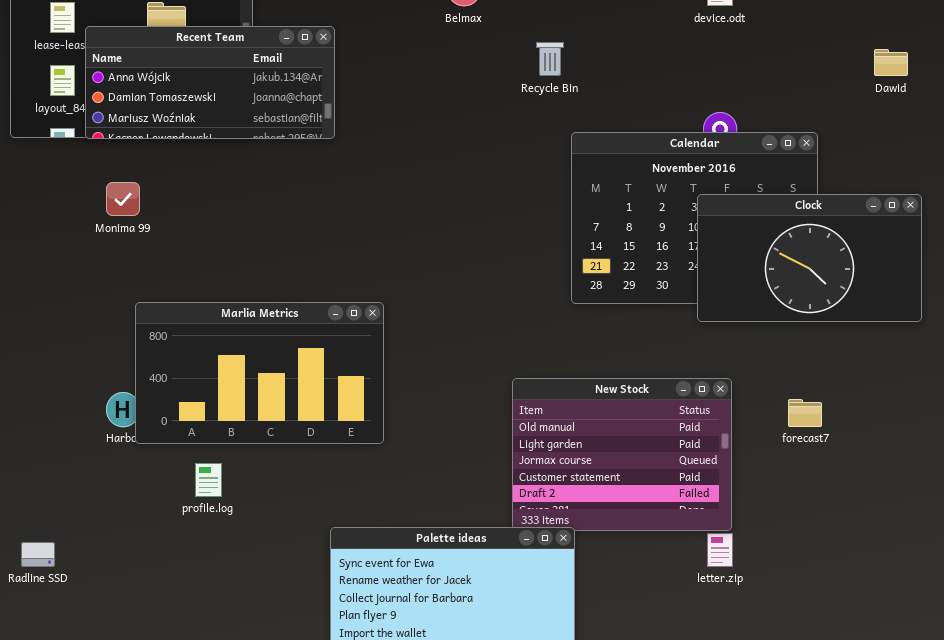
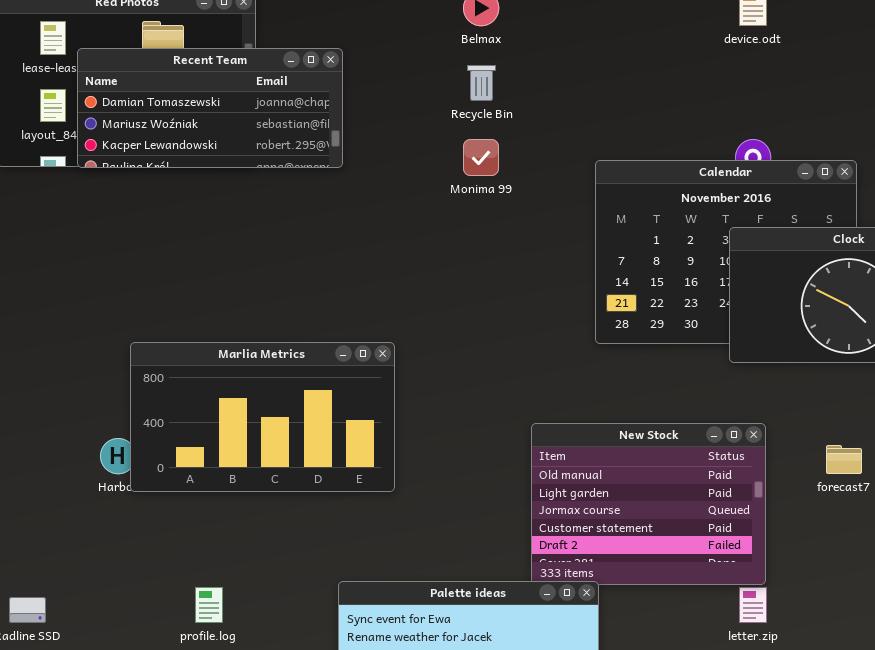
Recent Team: [85,26,335,139] -> [77,48,343,168], scrolled down 1 row
Recycle Bin: [536,42,564,76] -> [467,65,496,101], moved
Monima 99: [106,182,140,216] -> [463,139,499,176], moved
profile.log: [195,463,222,497] -> [195,587,223,623], moved

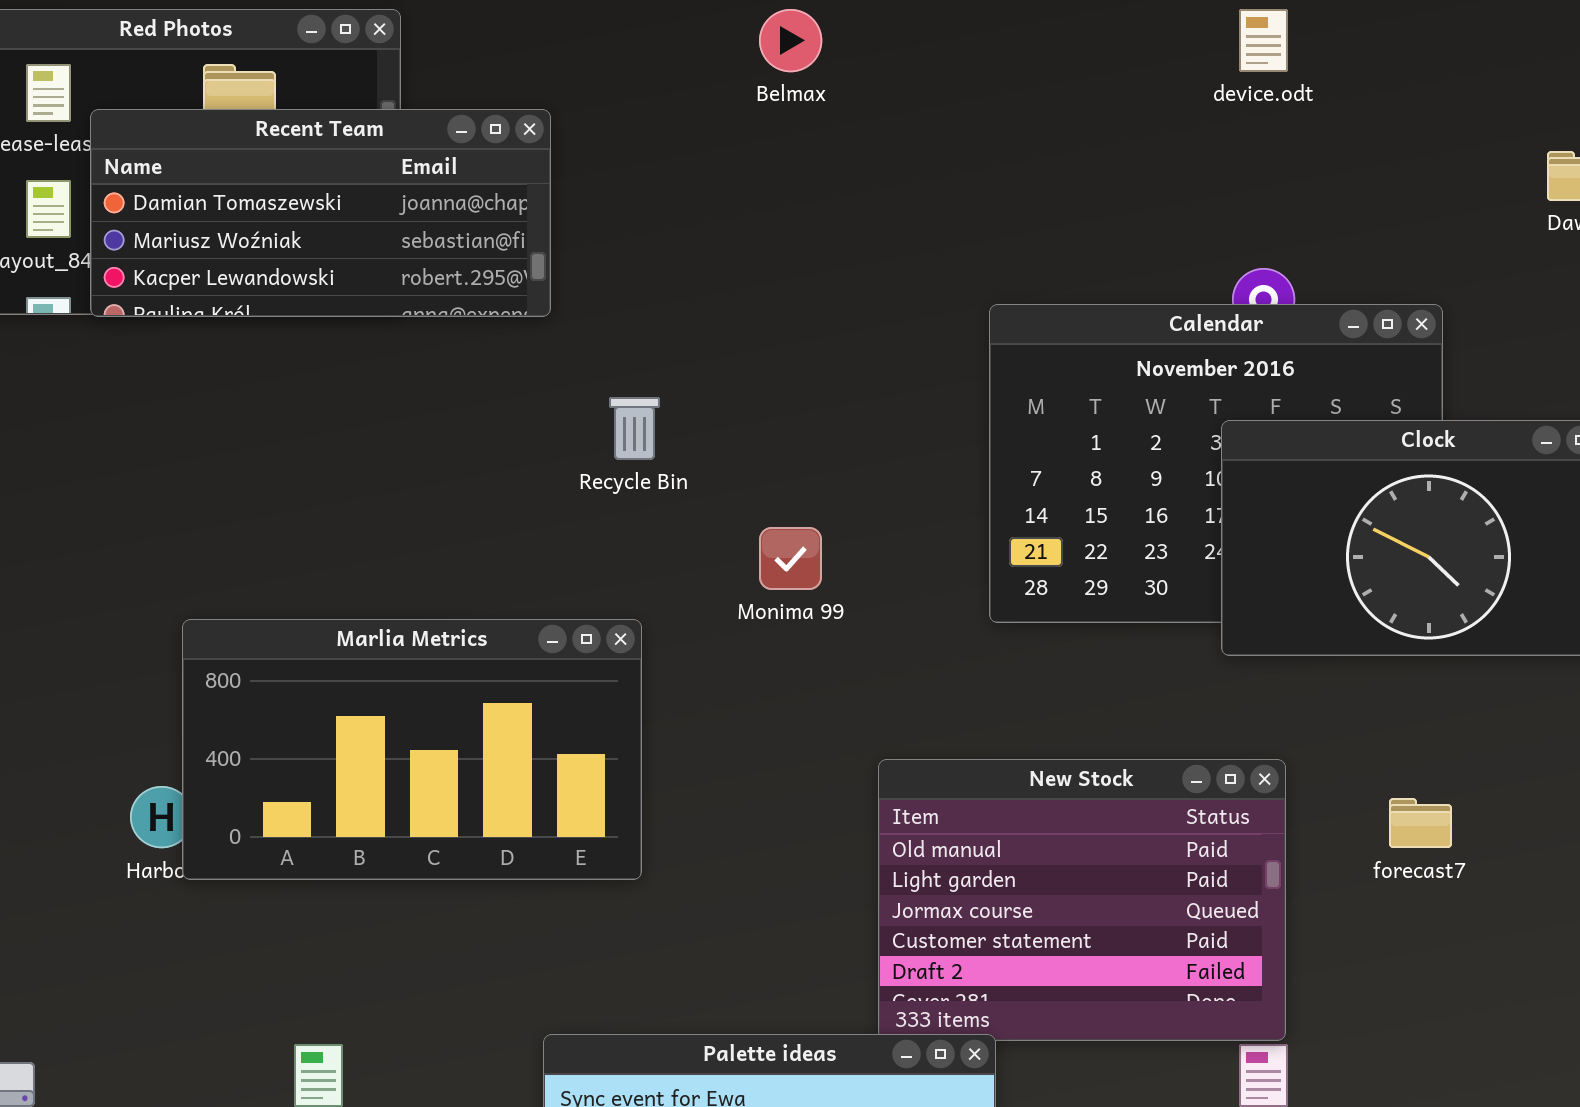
Recycle Bin: [467,65,496,101] -> [609,397,660,460], moved
Monima 99: [463,139,499,176] -> [759,527,822,590], moved

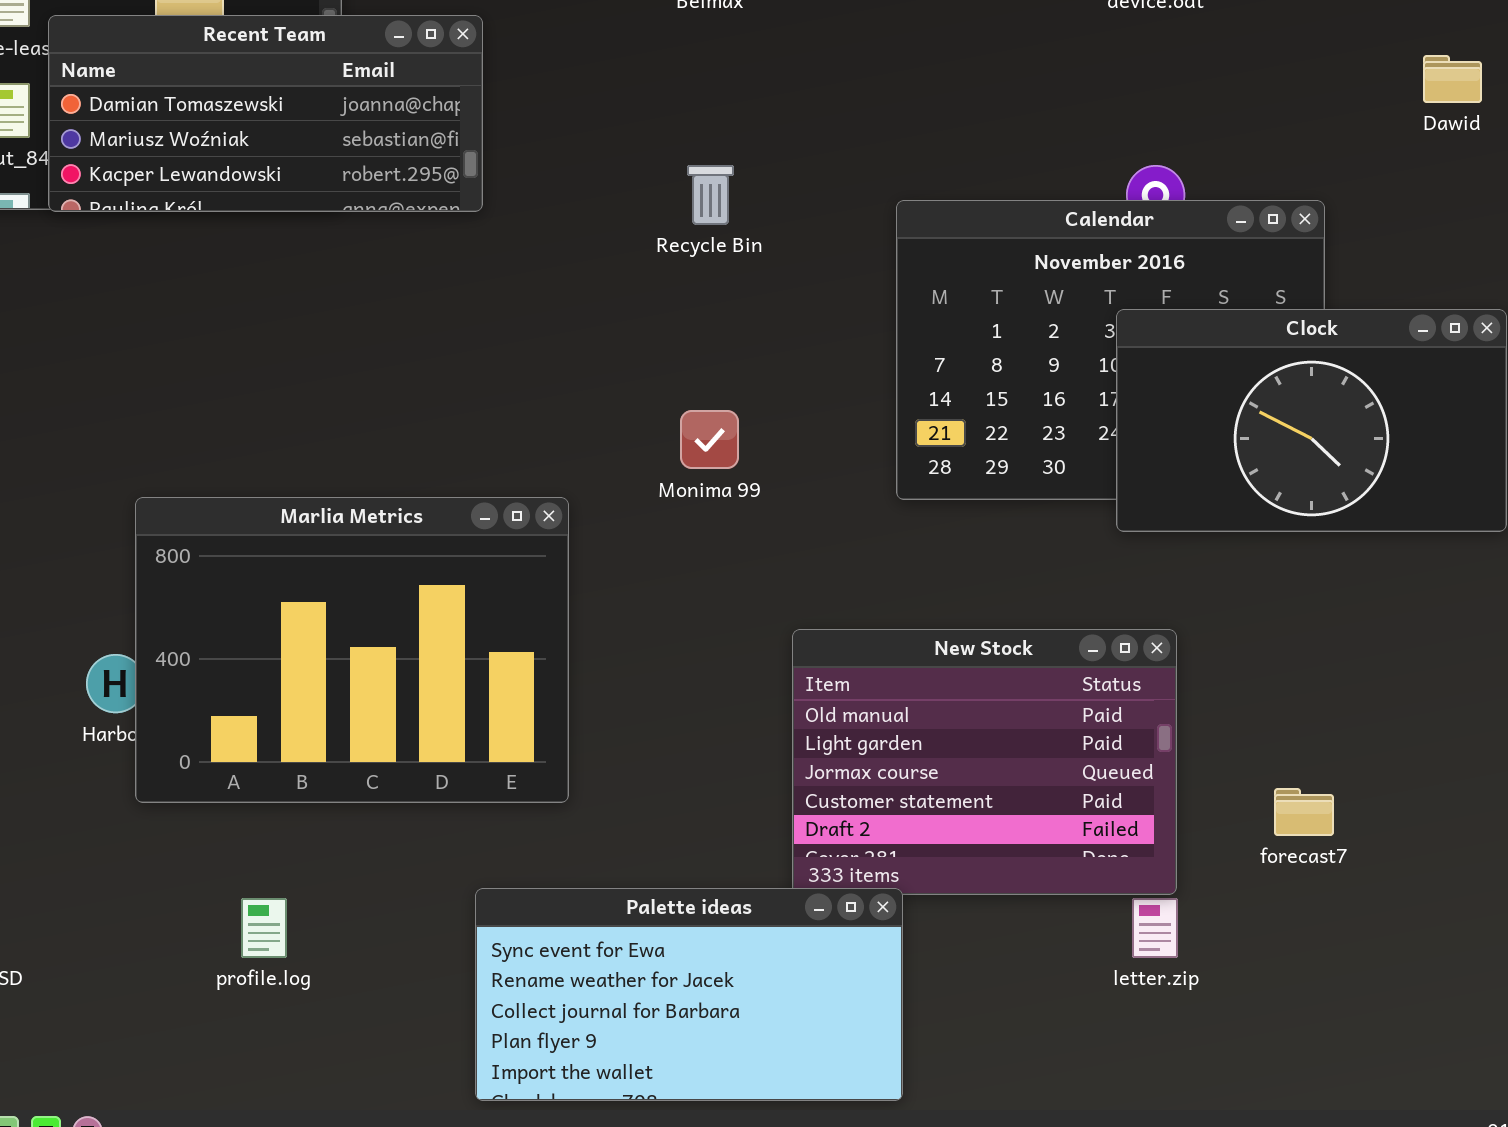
Recycle Bin: [609,397,660,460] -> [687,165,734,225], moved
Marlia Metrics: [182,619,642,880] -> [135,497,569,803], resized
forecast7: [1389,798,1452,848] -> [1274,788,1334,836], moved

